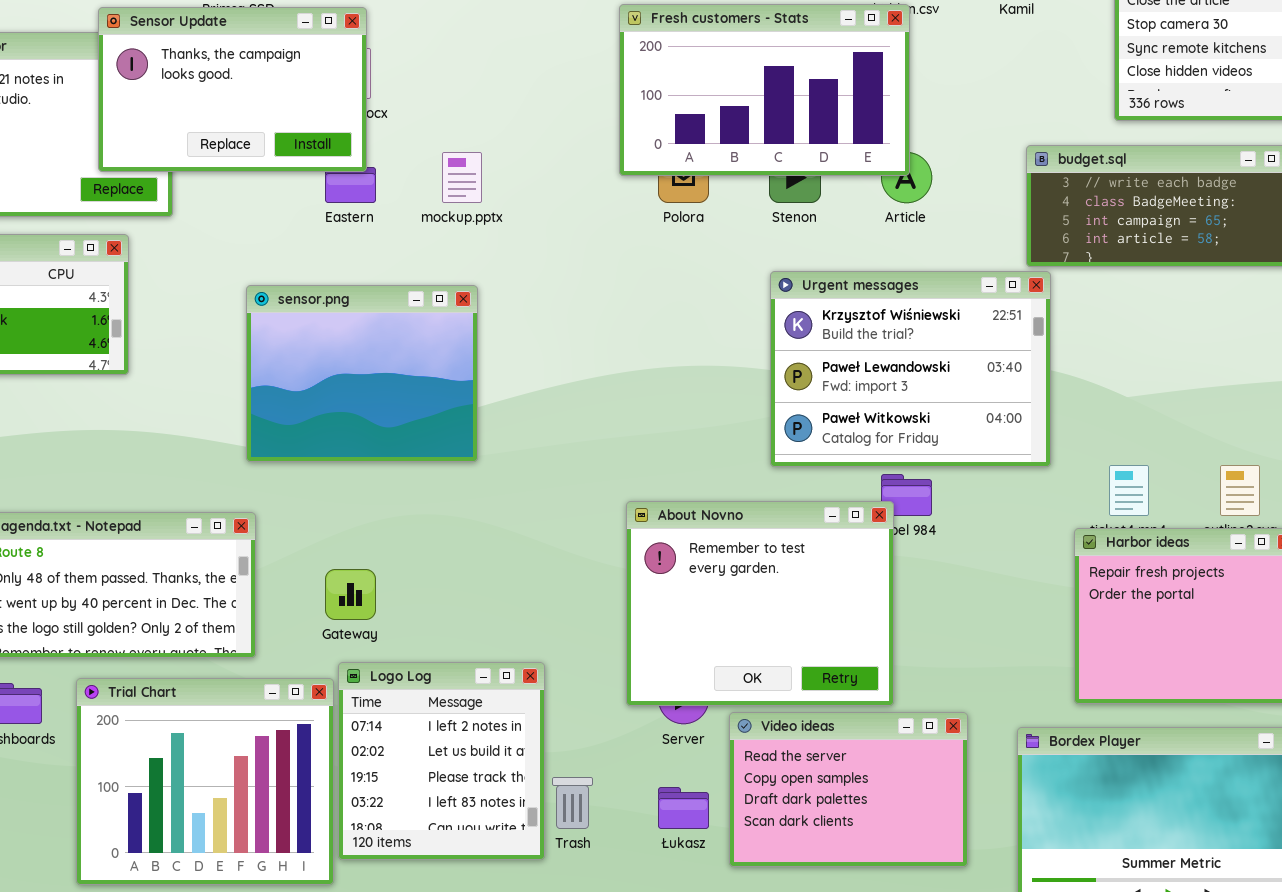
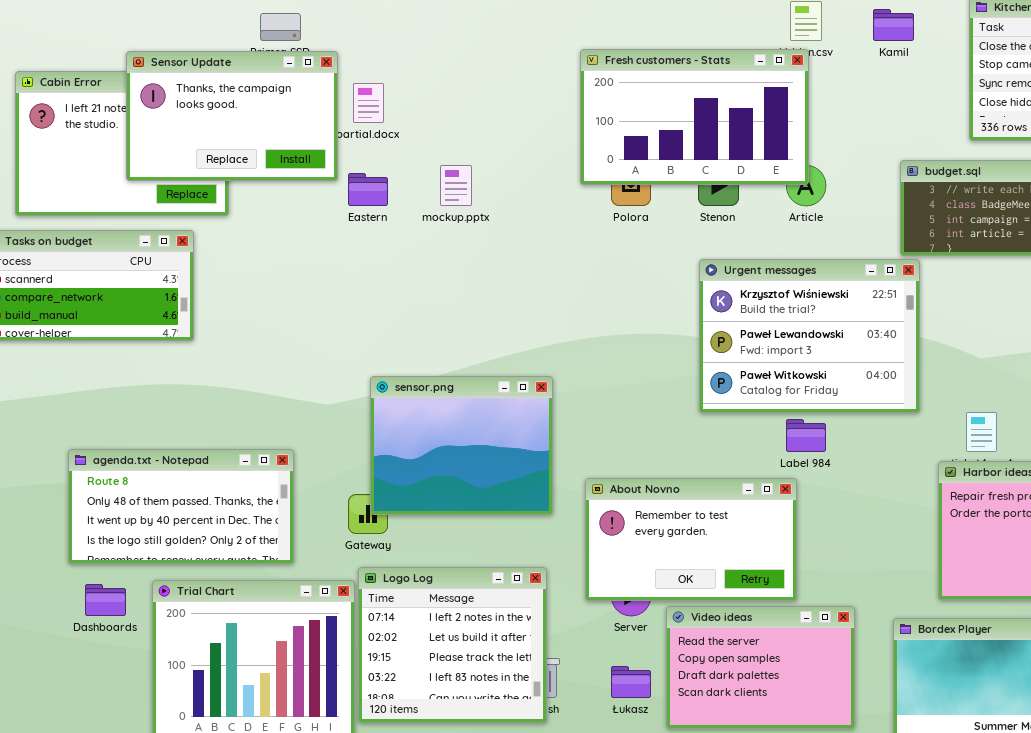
Sensor Update: [98,7,367,172] -> [126,51,338,181], moved
sensor.png: [246,285,478,462] -> [370,376,553,515], moved
About Novno: [626,501,894,706] -> [585,478,797,601], resized
Logo Log: [338,662,545,860] -> [358,567,547,723], resized

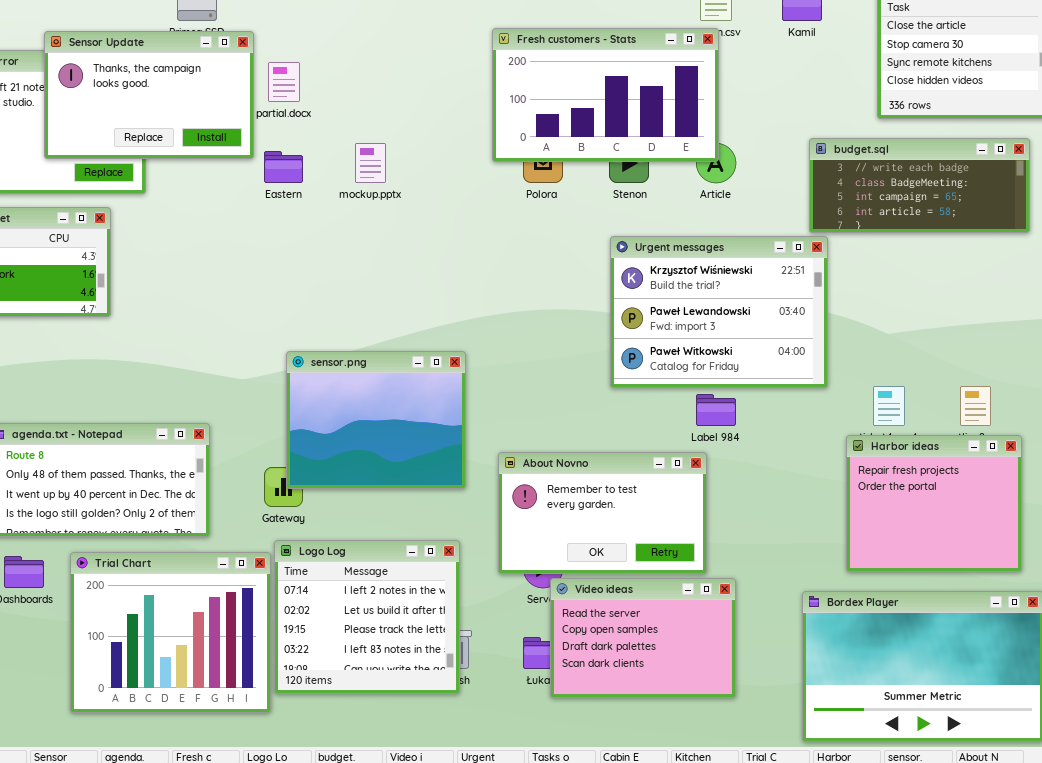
Video ideas: [666,606,855,729] -> [550,578,736,698], moved

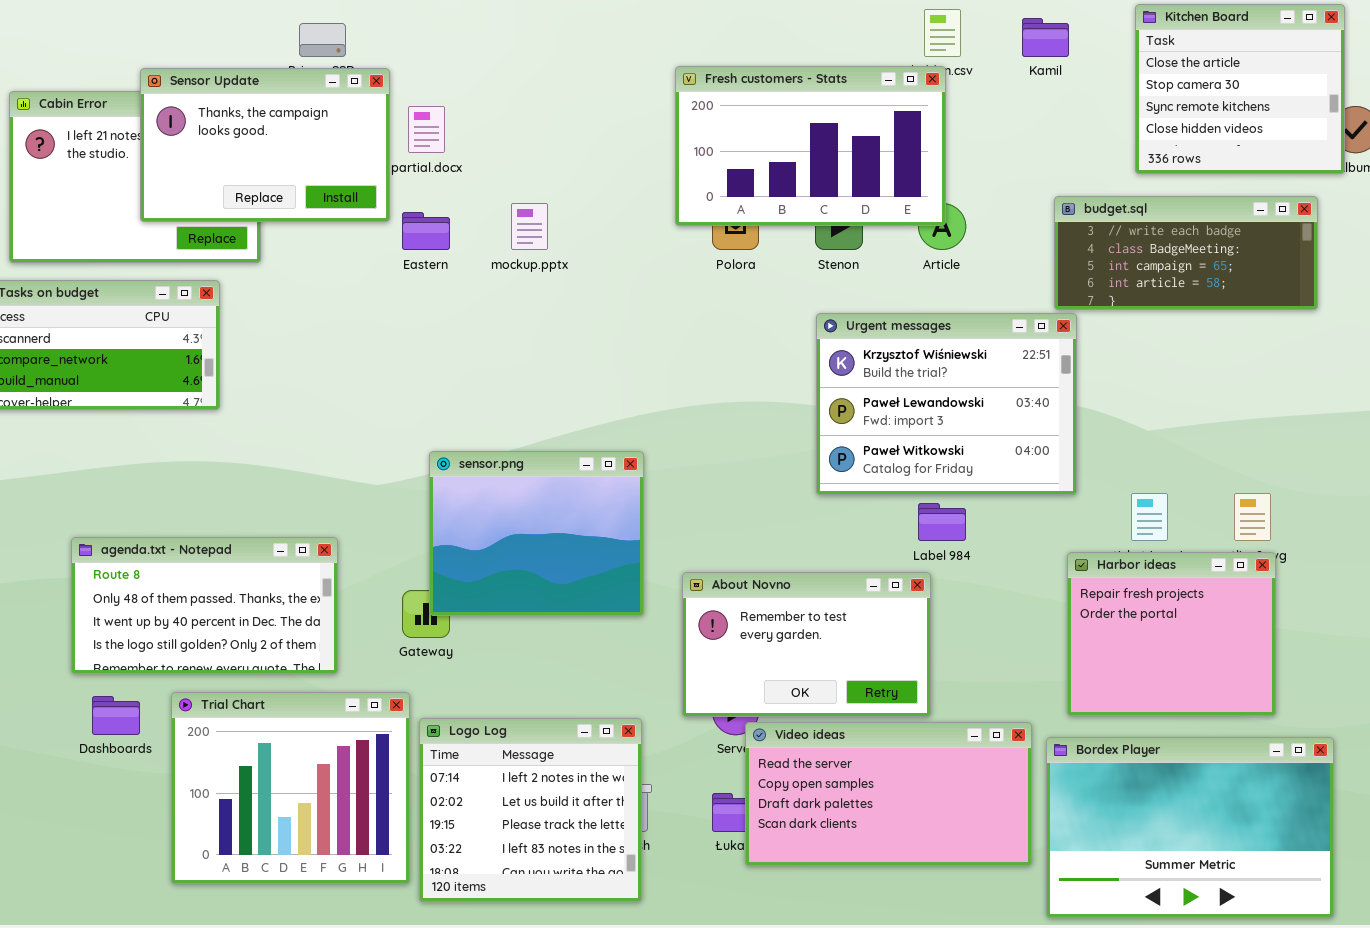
Harbor ideas: [846,435,1022,572] -> [1067,552,1276,716], moved
Logo Log: [274,540,460,694] -> [419,718,642,902], moved
Video ideas: [550,578,736,698] -> [745,722,1032,866], resized

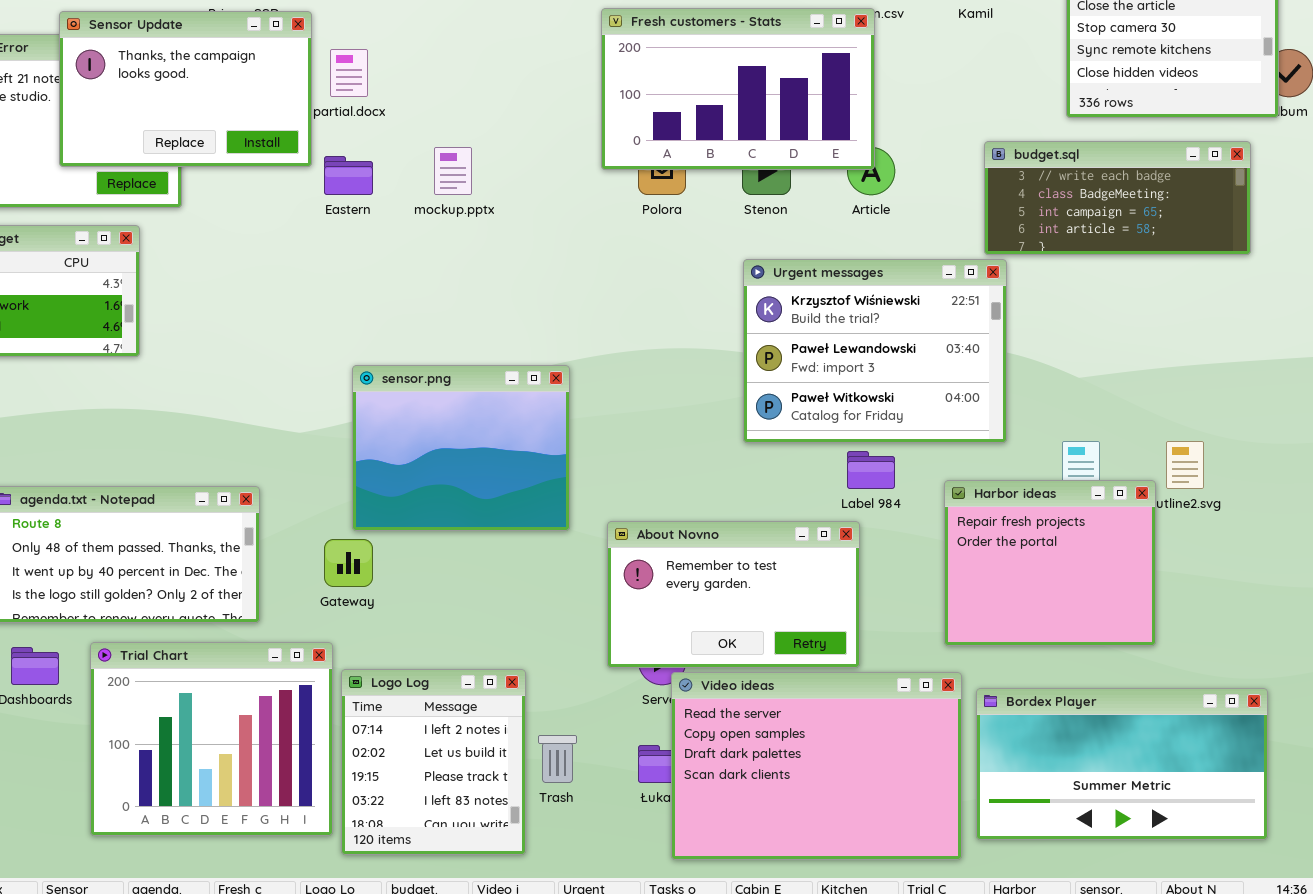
sensor.png: [429,451,644,616] -> [352,365,570,531], moved
Harbor ideas: [1067,552,1276,716] -> [944,480,1156,646], moved
Logo Log: [419,718,642,902] -> [341,669,526,855], resized
Video ideas: [745,722,1032,866] -> [671,672,962,860], resized
Bordex Player: [1046,737,1334,918] -> [976,688,1268,840], resized

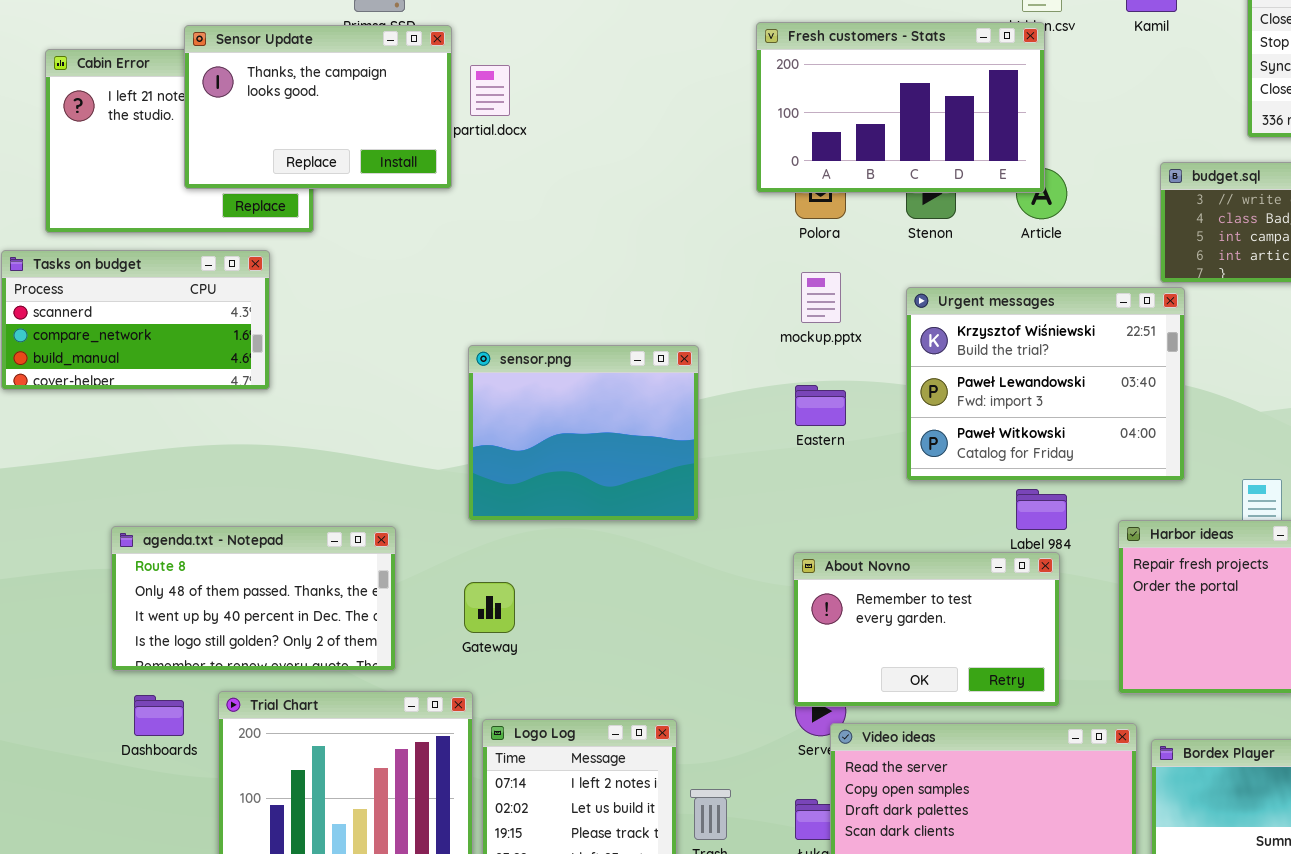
mockup.pptx: [434,147,472,195] -> [801,272,841,323], moved
Eastern: [324,156,373,195] -> [795,385,846,426], moved
sensor.png: [352,365,570,531] -> [468,345,699,521], moved
About Novno: [607,521,860,668] -> [793,552,1060,707], moved

